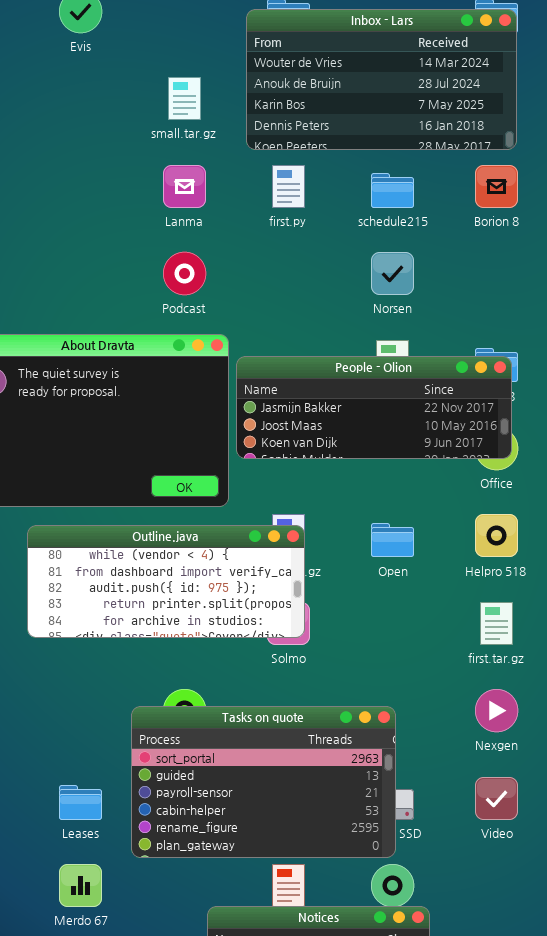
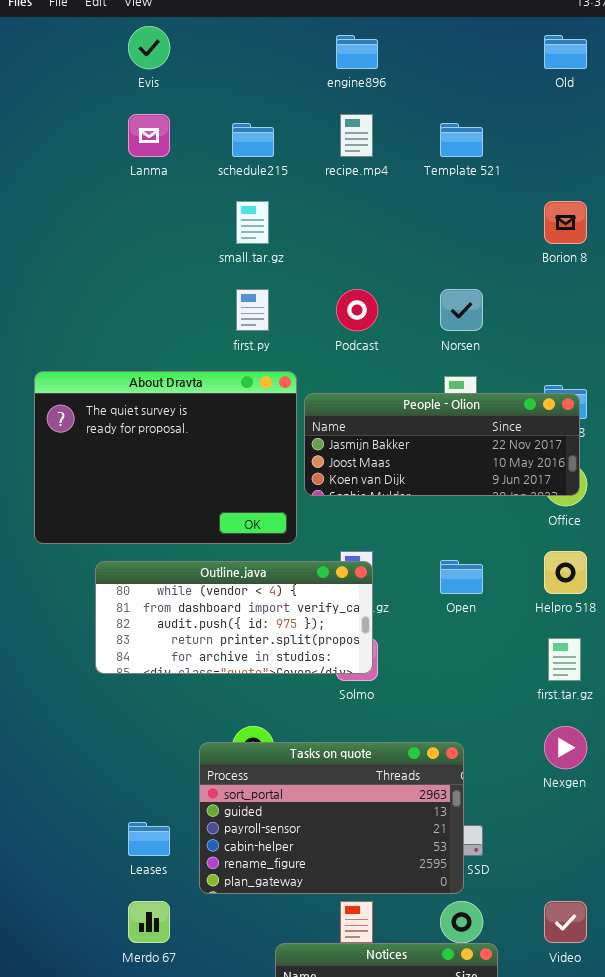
Inbox - Lars: [246,9,517,150] -> none, closed
small.tar.gz: [168,77,201,120] -> [236,201,269,244], moved
Lanma: [163,165,206,208] -> [128,114,170,157], moved
first.py: [272,165,305,208] -> [236,289,269,331], moved
schedule215: [371,173,414,208] -> [232,123,274,157], moved
Podcast: [163,252,206,295] -> [336,289,378,331], moved
Video: [475,777,518,820] -> [544,901,587,943], moved

